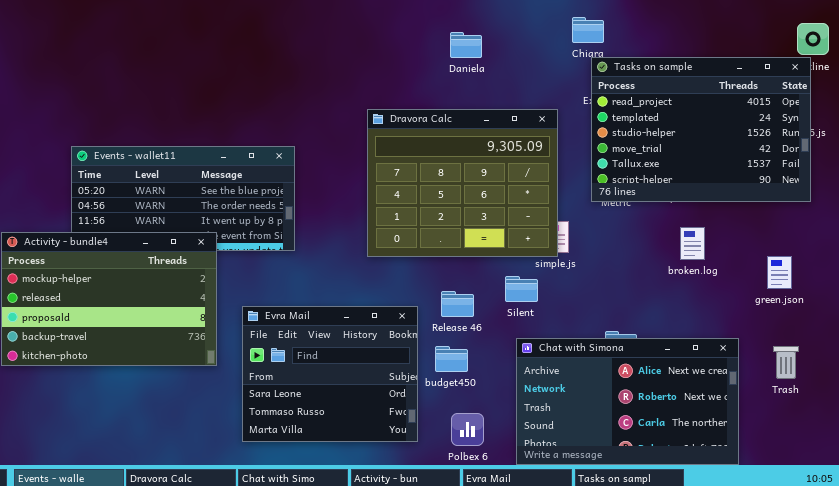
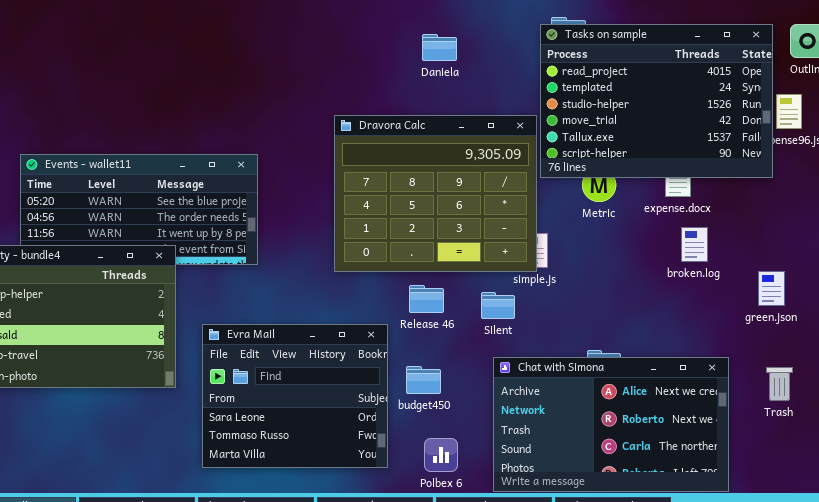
Tasks on sample: [591,57,811,202] -> [540,24,773,178], moved
broken.log: [680,227,705,260] -> [681,227,708,262], moved
Release 46: [441,291,474,317] -> [409,285,444,313], moved

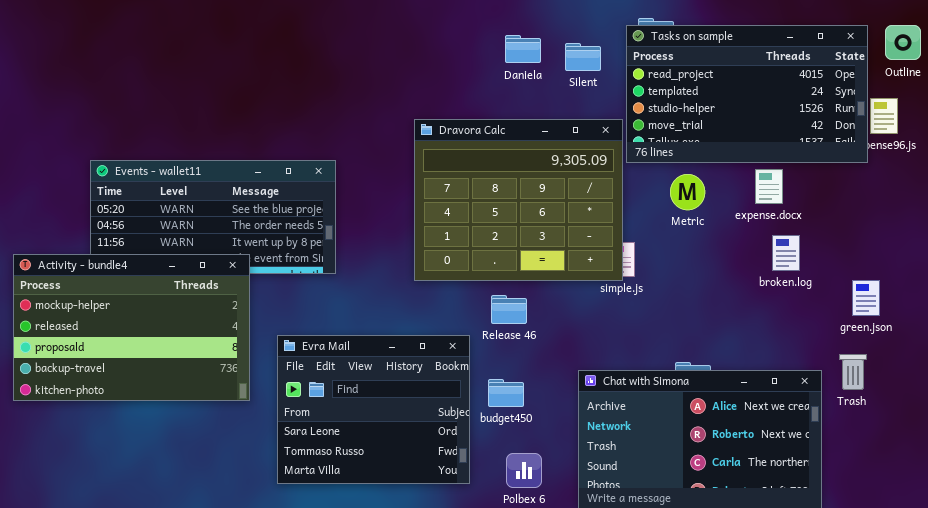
Tasks on sample: [540,24,773,178] -> [626,25,868,163], resized
Silent: [481,292,515,319] -> [565,43,601,71], moved
Trash: [766,367,793,401] -> [839,354,867,390], moved

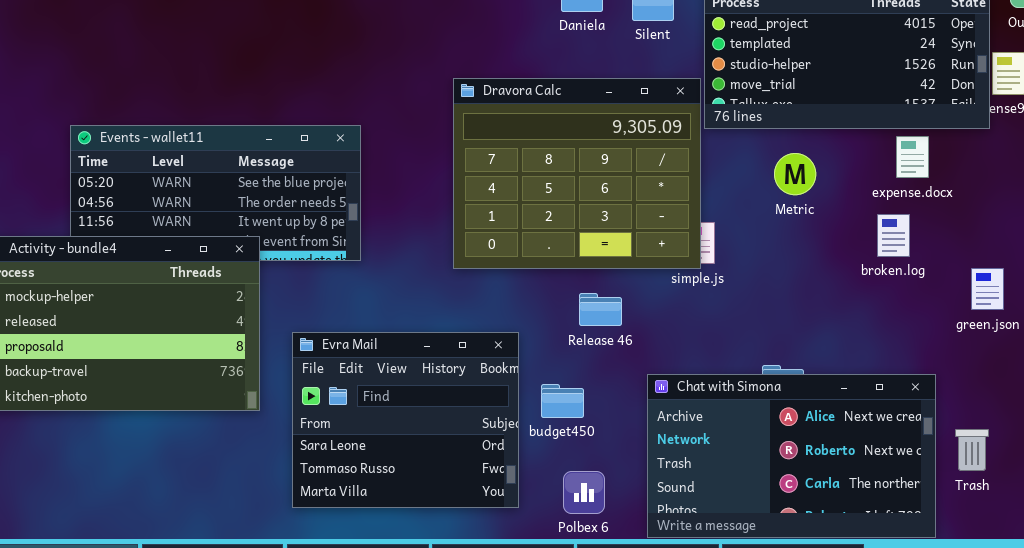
expense.docx: [755,169,783,204] -> [896,136,929,178], moved
Metric: [670,174,705,210] -> [774,153,816,195], moved
Release 46: [491,295,527,324] -> [579,293,622,326], moved
Trash: [839,354,867,390] -> [955,429,989,471], moved

